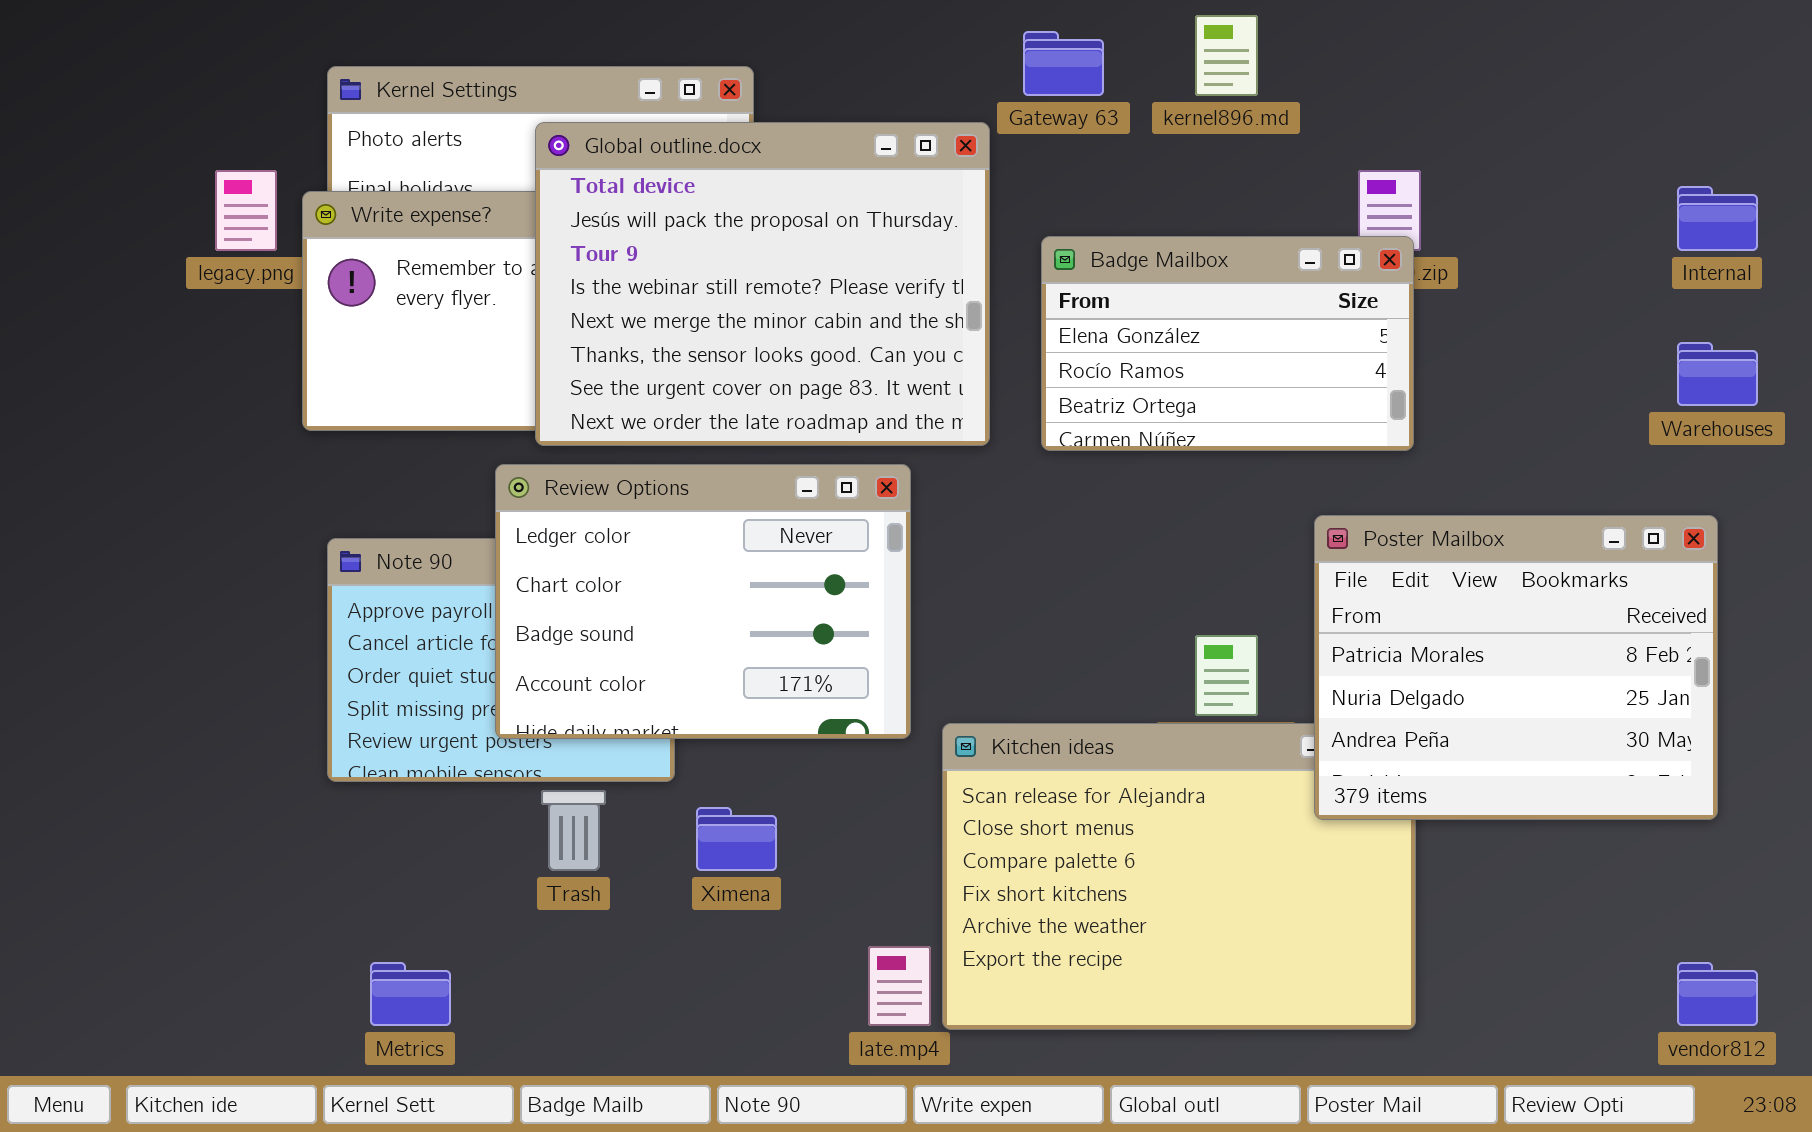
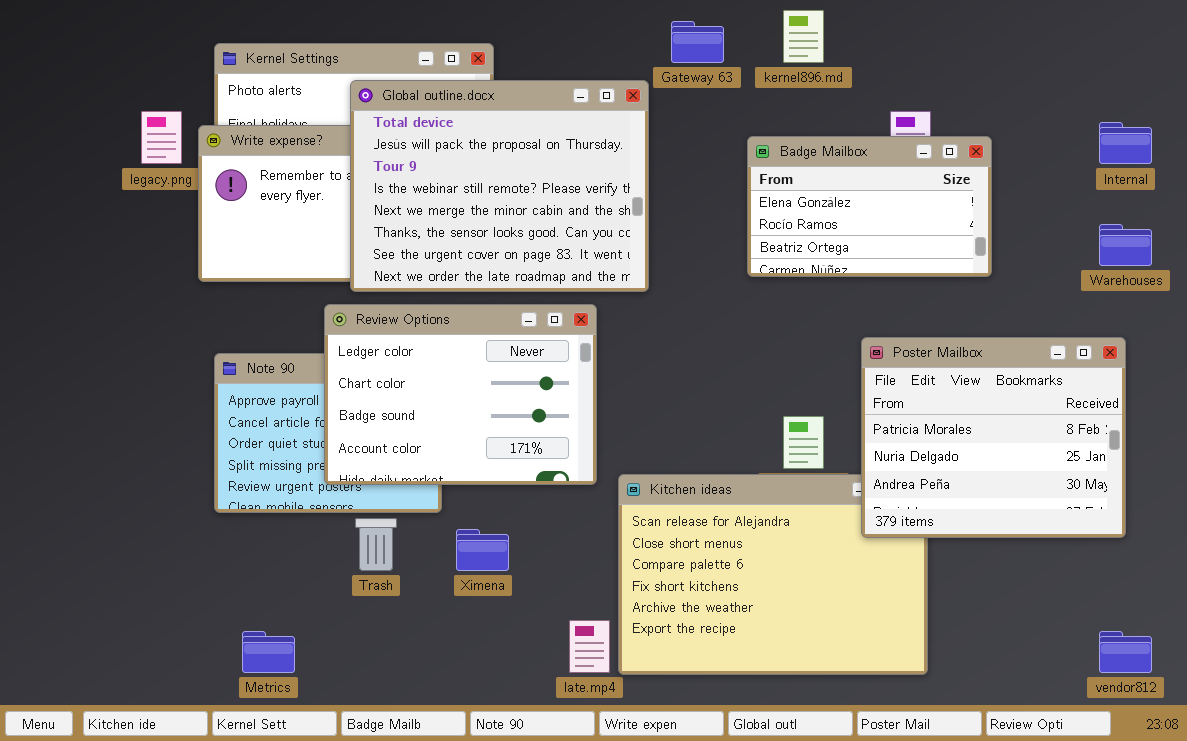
Badge Mailbox: [1041,236,1414,451] -> [747,136,992,277], moved

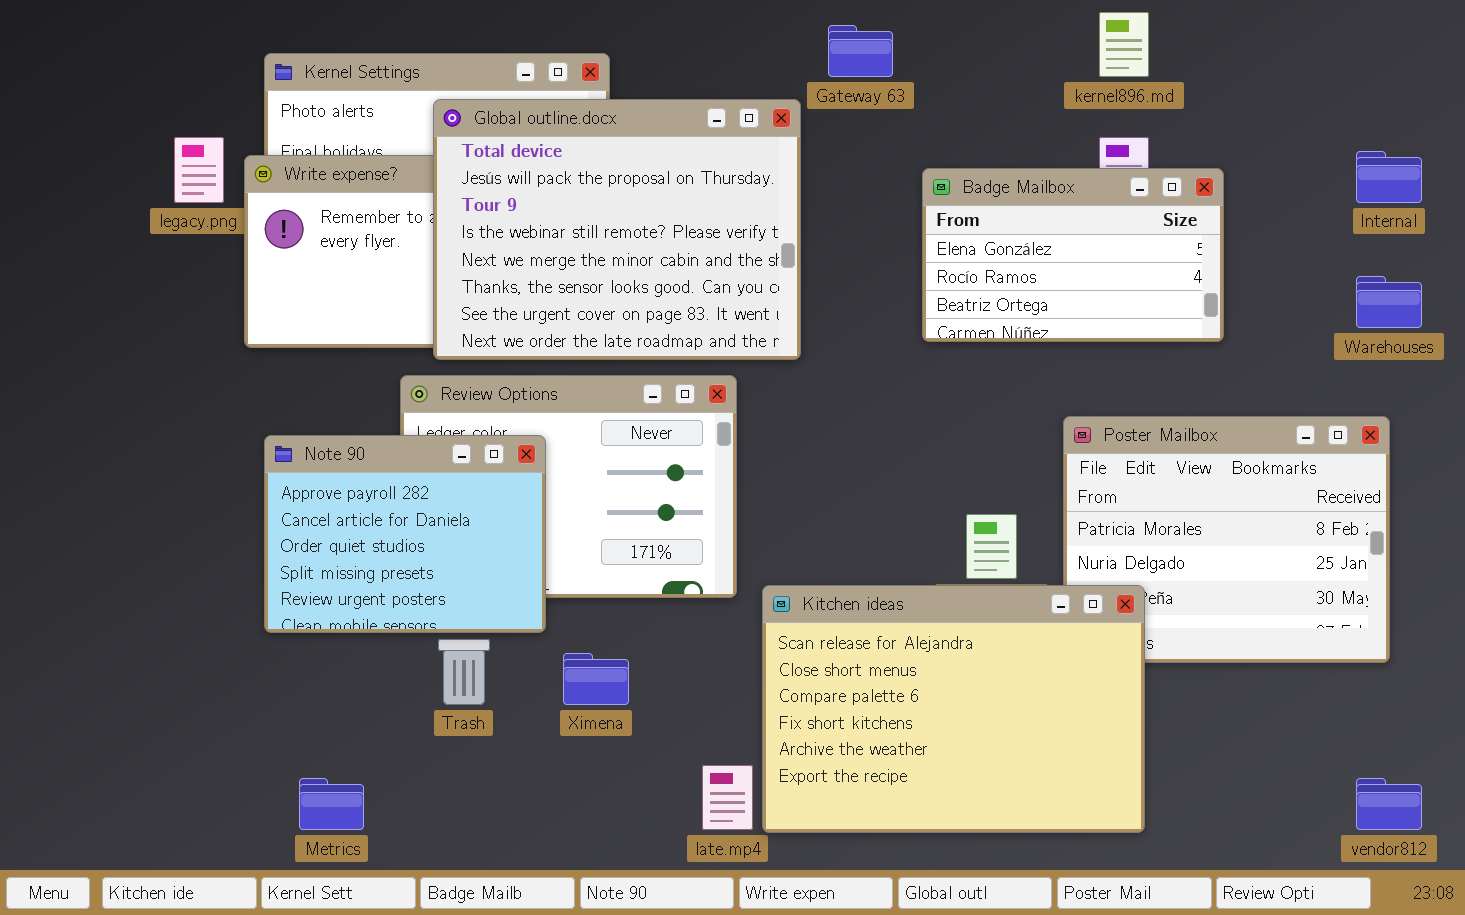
kernel896.md: [783,10,824,63] -> [1099,12,1149,77], moved
Note 90: [214,353,442,513] -> [264,435,546,633], raised
Kitchen ideas: [618,474,928,675] -> [762,585,1145,833], raised

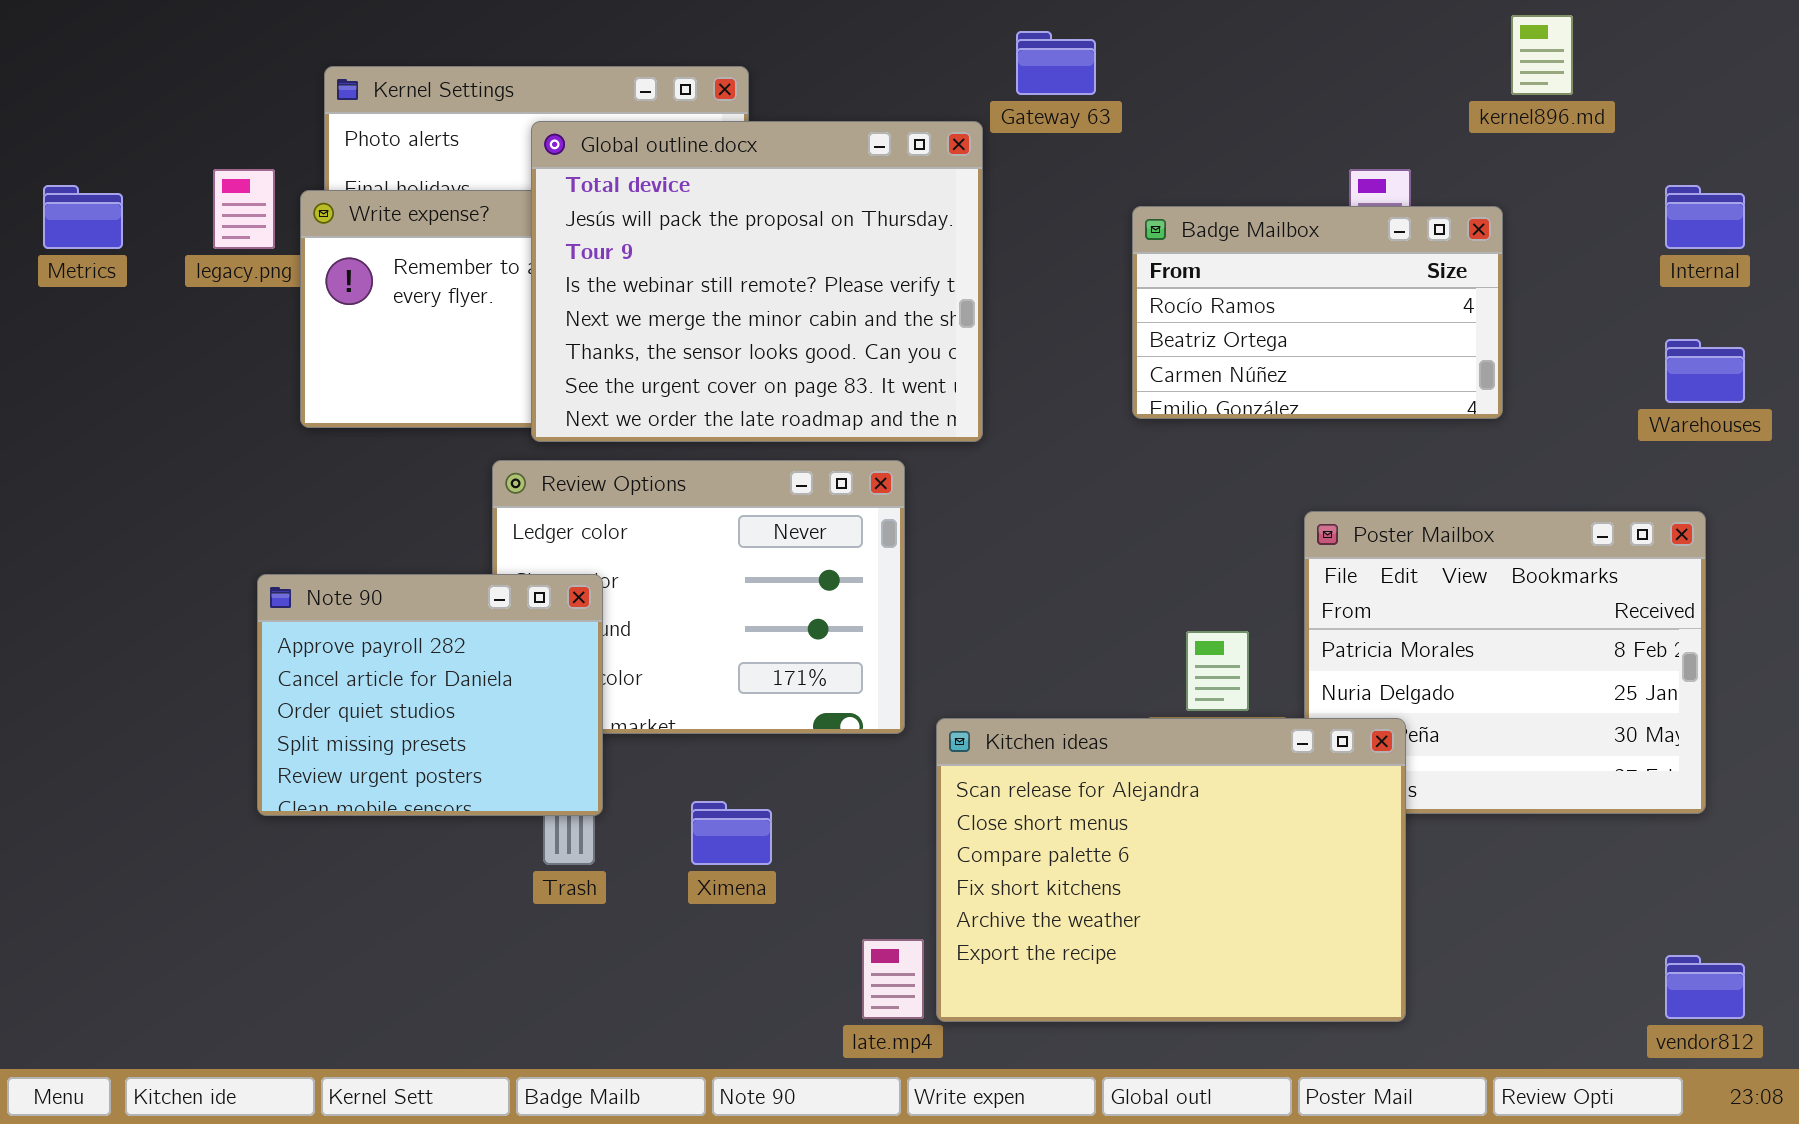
kernel896.md: [1099,12,1149,77] -> [1511,15,1573,95], moved
Badge Mailbox: [922,168,1224,342] -> [1132,206,1503,419], scrolled down 1 row
Note 90: [264,435,546,633] -> [257,574,603,816], moved
Metrics: [299,778,364,830] -> [43,185,123,249], moved

